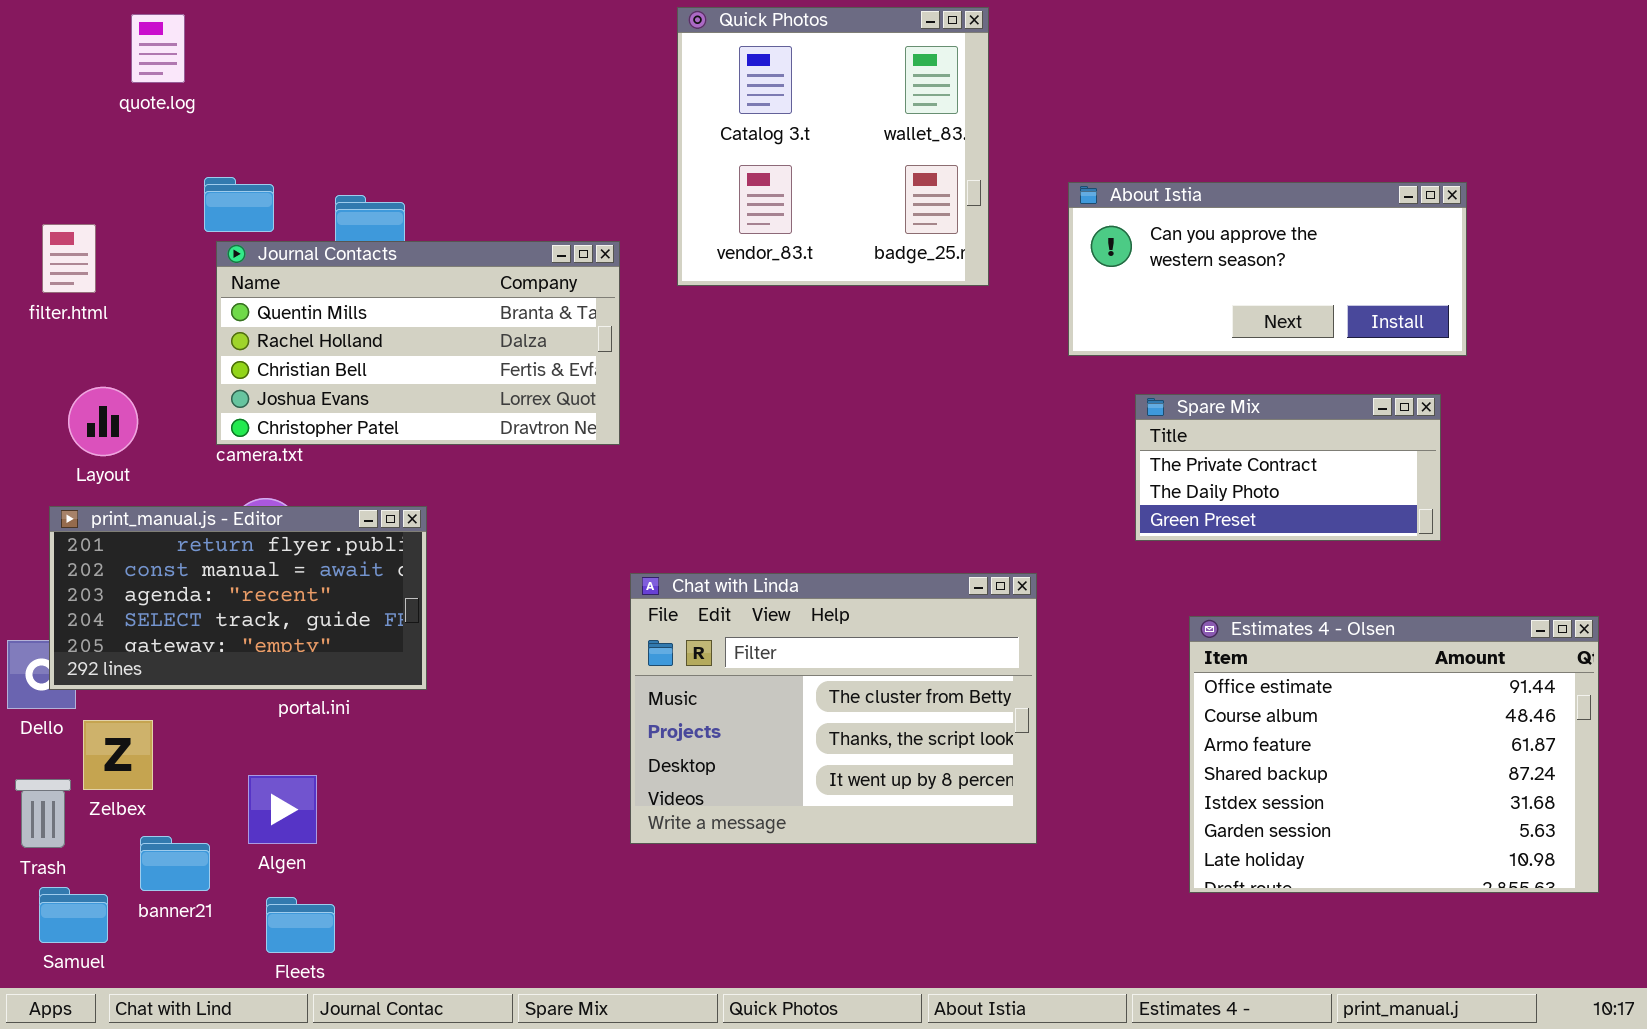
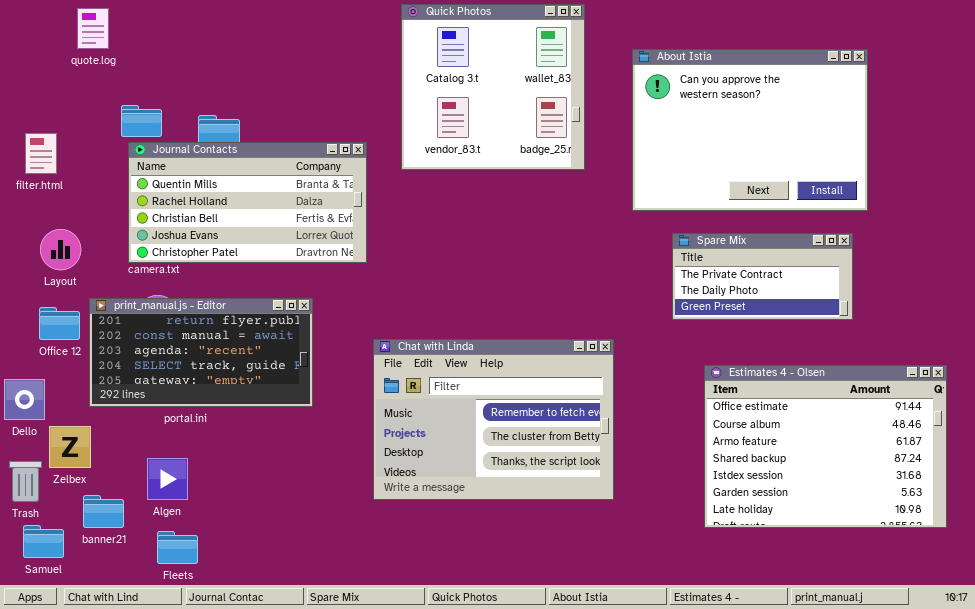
About Istia: [1068,182,1467,356] -> [632,49,868,211], resized
print_manual.js - Editor: [49,506,427,690] -> [89,298,313,407], moved
Chat with Linda: [630,573,1037,844] -> [373,339,614,500], scrolled up 1 row

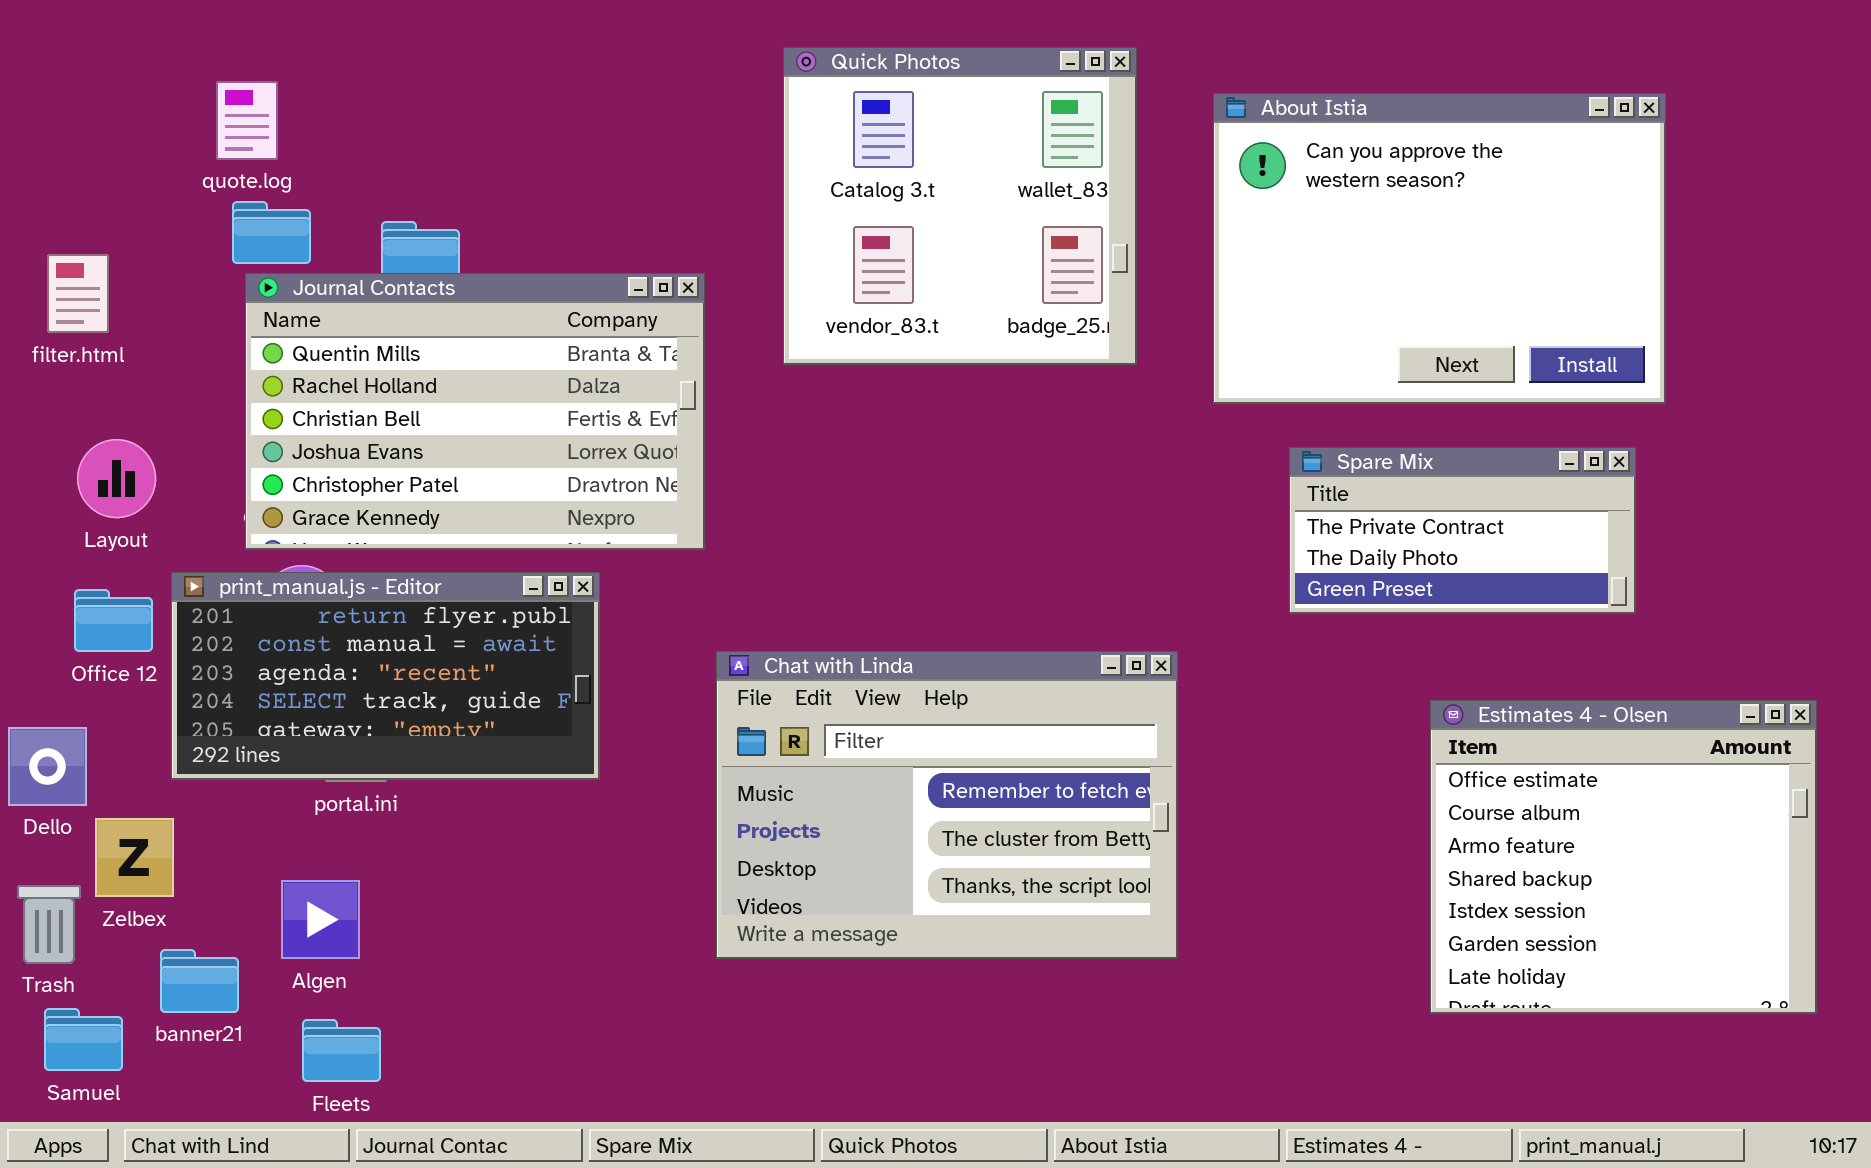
Quick Photos: [401,4,585,170] -> [783,47,1137,365], moved
quote.log: [77,8,109,49] -> [216,81,278,160], moved
Journal Contacts: [128,142,367,263] -> [245,273,705,550], resized
Estimates 4 - Olsen: [704,365,947,528] -> [1430,700,1817,1014], resized

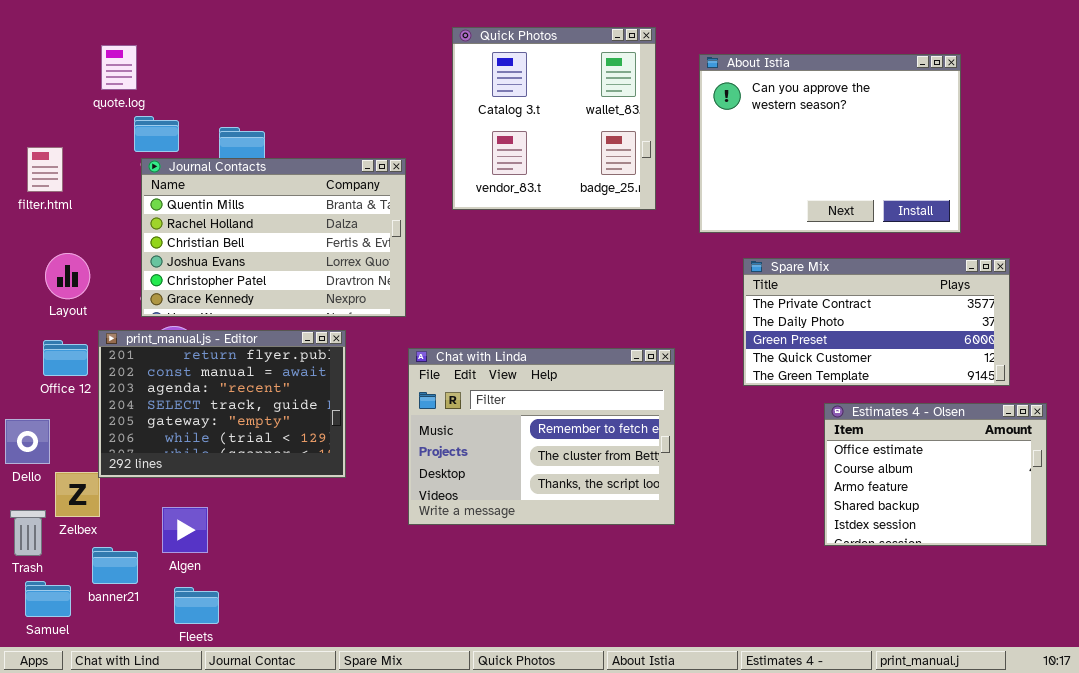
quote.log: [216,81,278,160] -> [101,45,137,90], moved
Spare Mix: [1289,447,1636,614] -> [743,258,1010,386], resized
print_manual.js - Editor: [171,572,600,780] -> [98,330,346,478], resized
Chat with Linda: [716,651,1178,959] -> [408,348,675,525], moved
Estimates 4 - Olsen: [1430,700,1817,1014] -> [824,403,1047,546], resized

